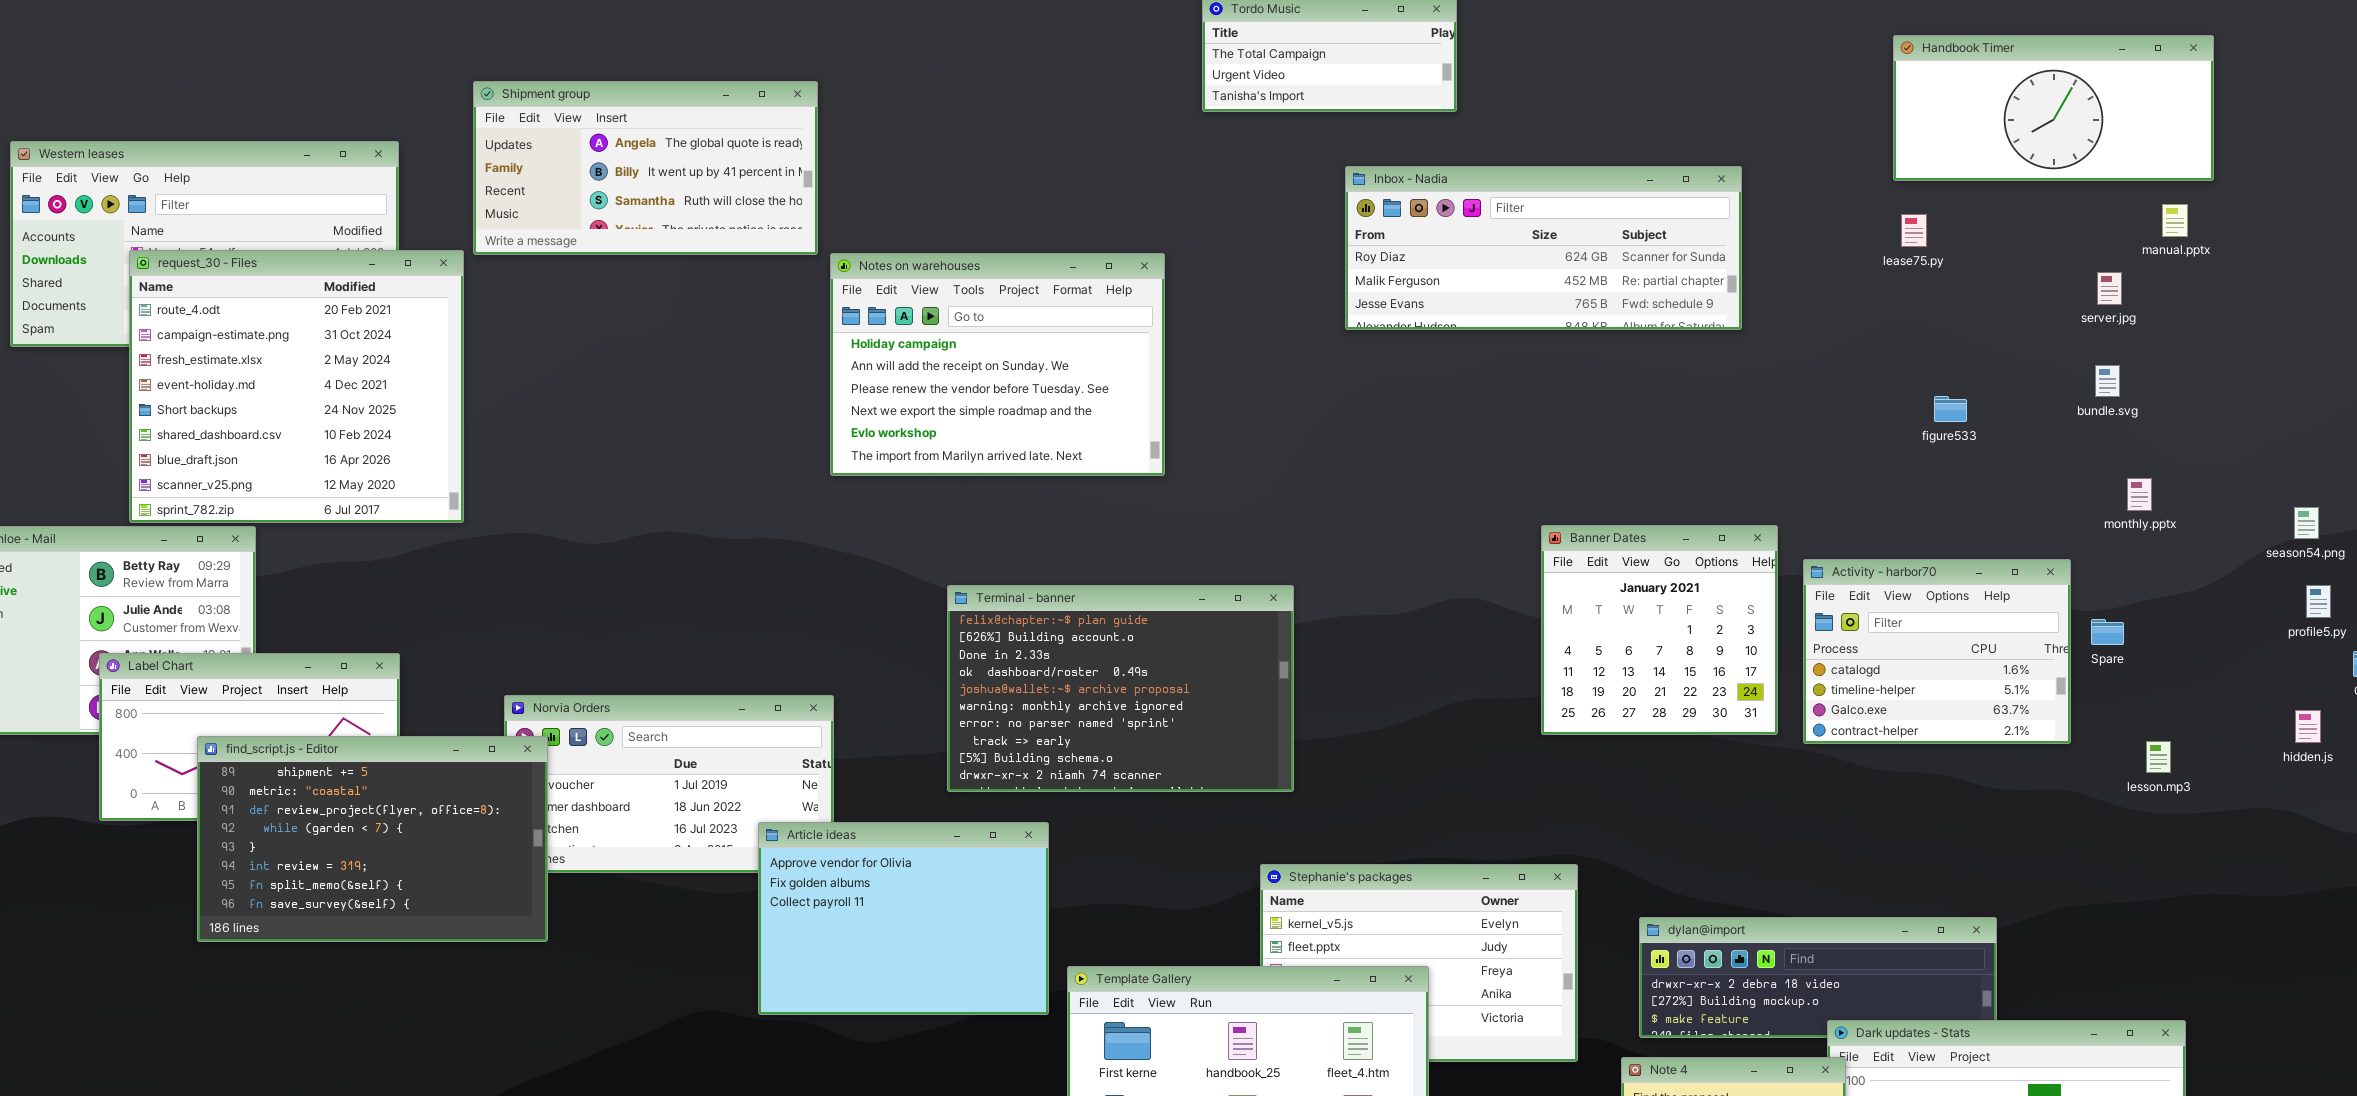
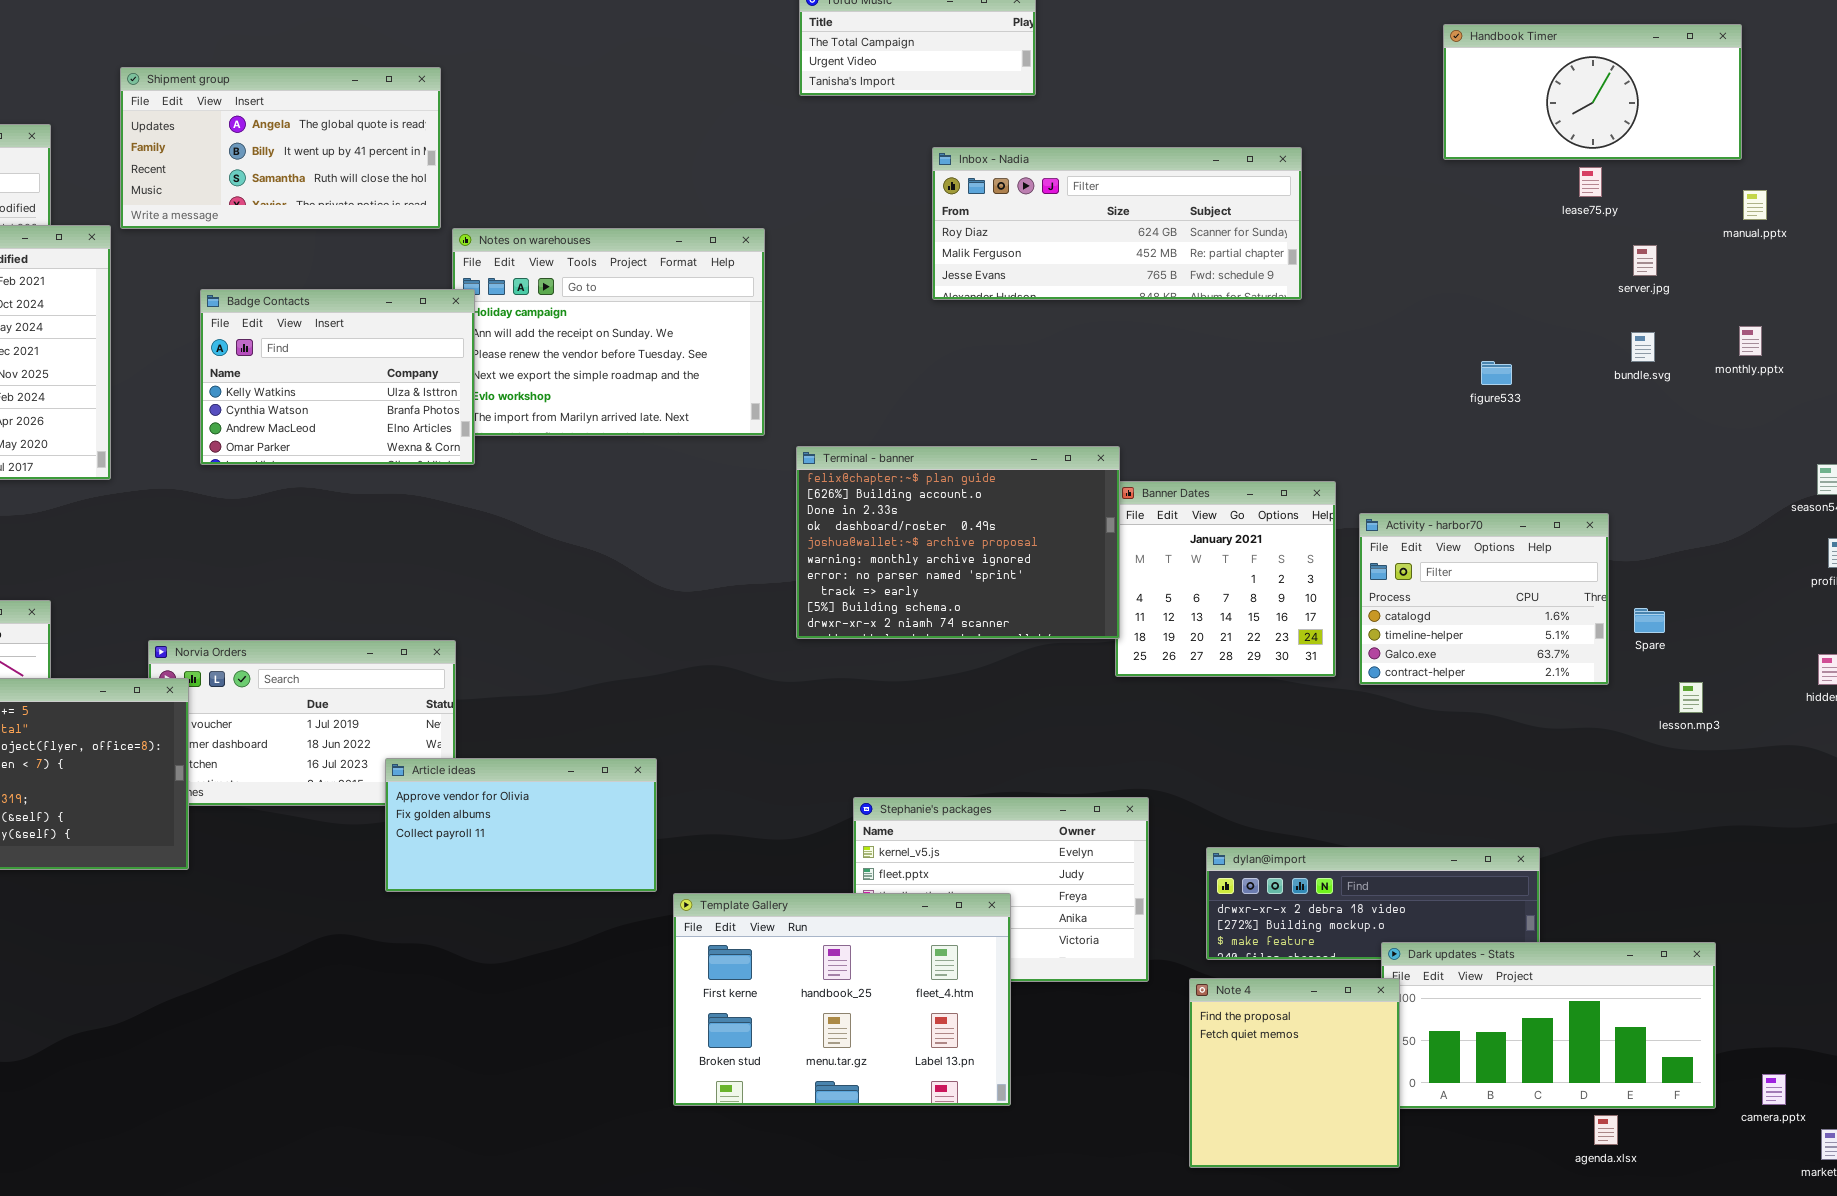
manual.pptx: [2162,204,2188,237] -> [1743,190,1767,220], moved
lease75.py: [1901,214,1927,247] -> [1579,167,1602,197], moved
Badge Contacts: none -> [200,289,475,465], opened
monthly.pptx: [2127,478,2152,511] -> [1739,326,1762,356], moved
Terminal - banner: [947,585,1294,792] -> [796,446,1120,639], moved
Spare: [2091,619,2124,645] -> [1634,608,1665,633], moved
Article ideas: [758,822,1049,1015] -> [385,758,657,892], resized

